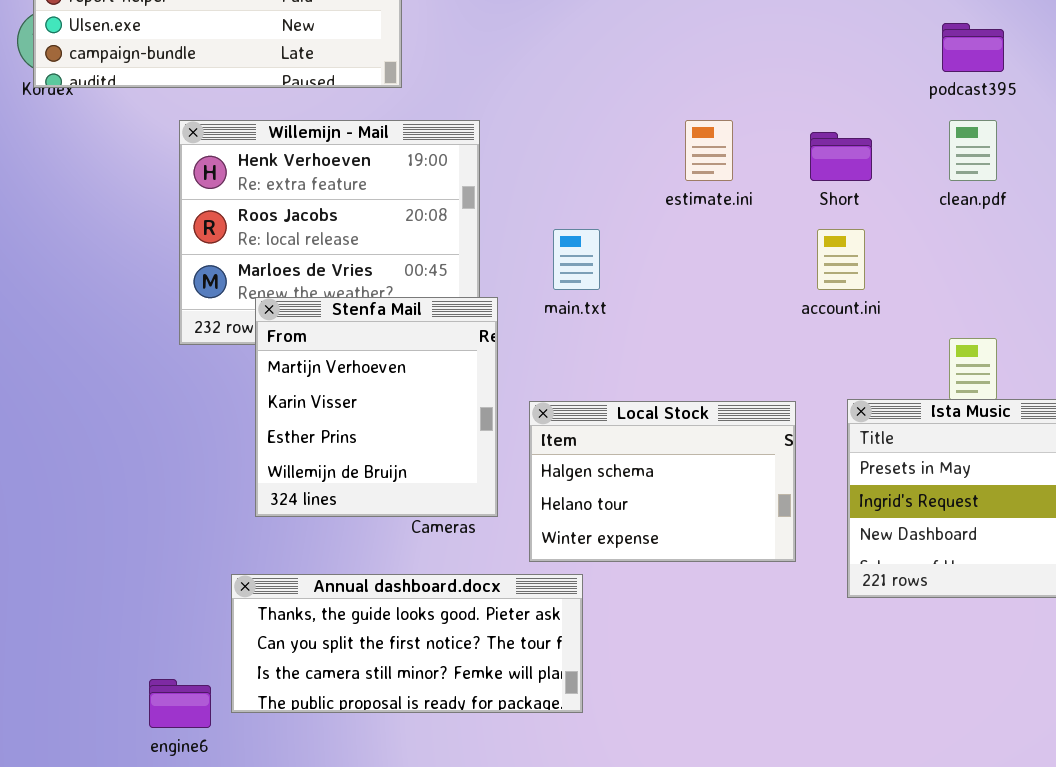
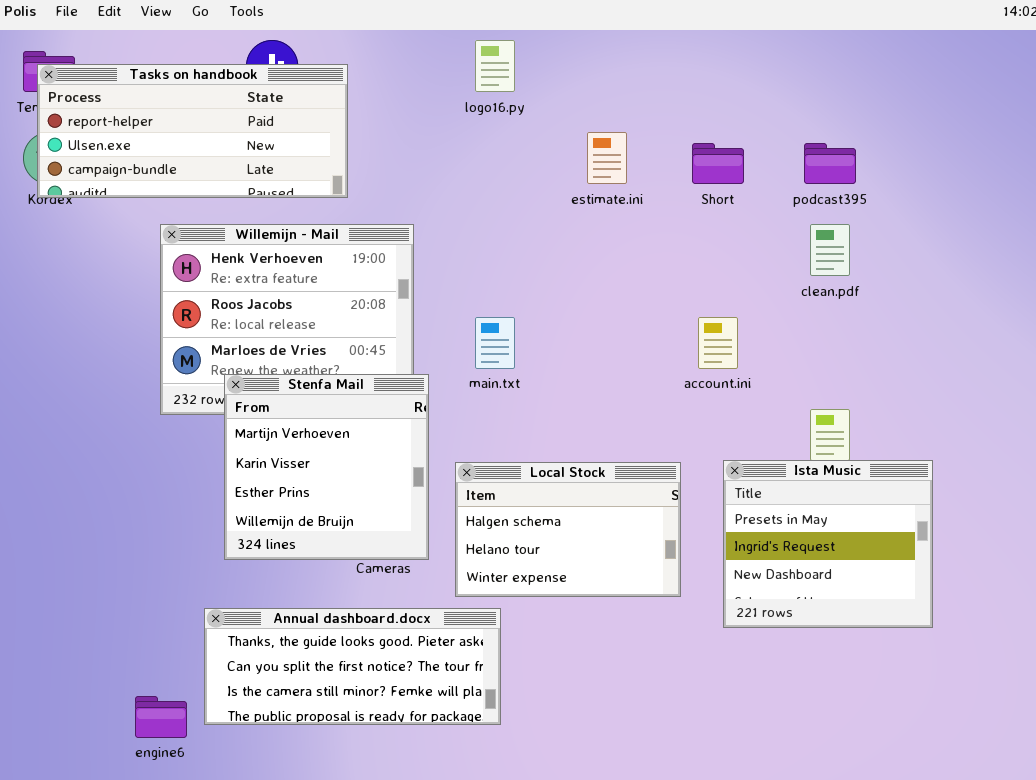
estimate.ini: [685,120,733,181] -> [587,132,627,184], moved
Short: [810,132,872,181] -> [692,143,744,184], moved

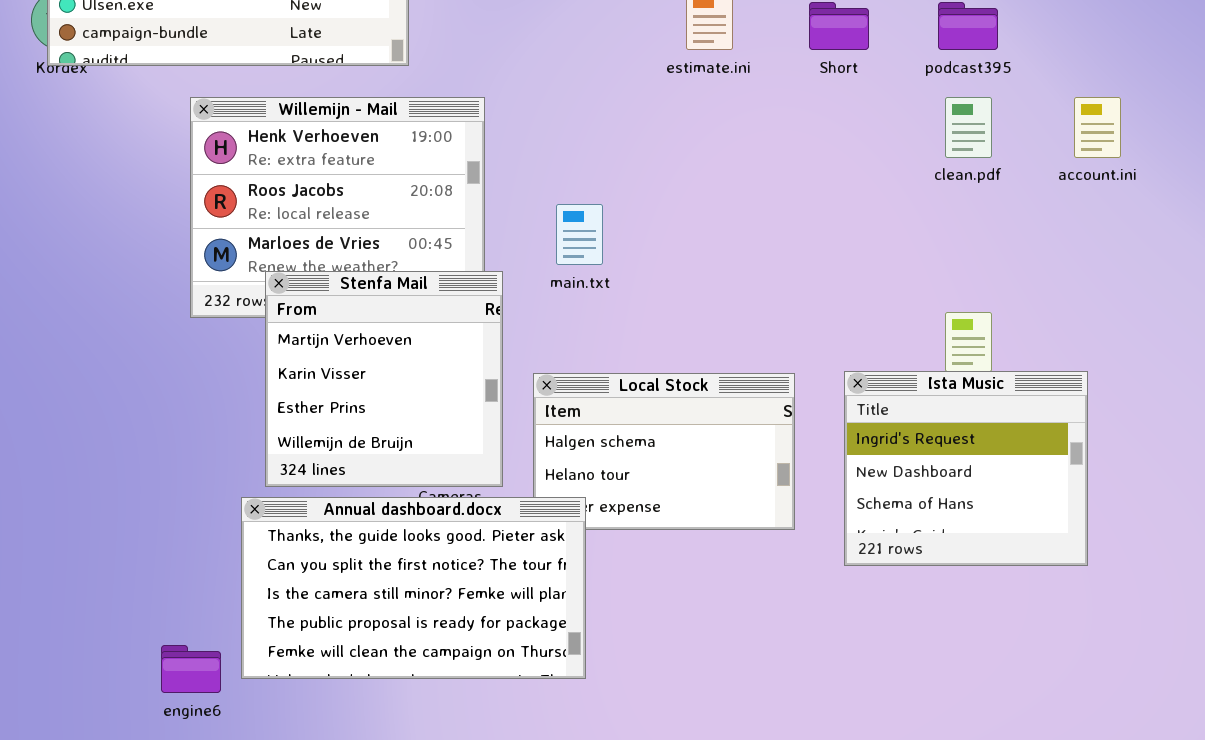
account.ini: [698,317,738,369] -> [1074,97,1121,158], moved
Ista Music: [723,460,933,628] -> [844,371,1088,566], scrolled down 1 row
Annual dashboard.docx: [204,608,501,725] -> [241,497,586,679], resized

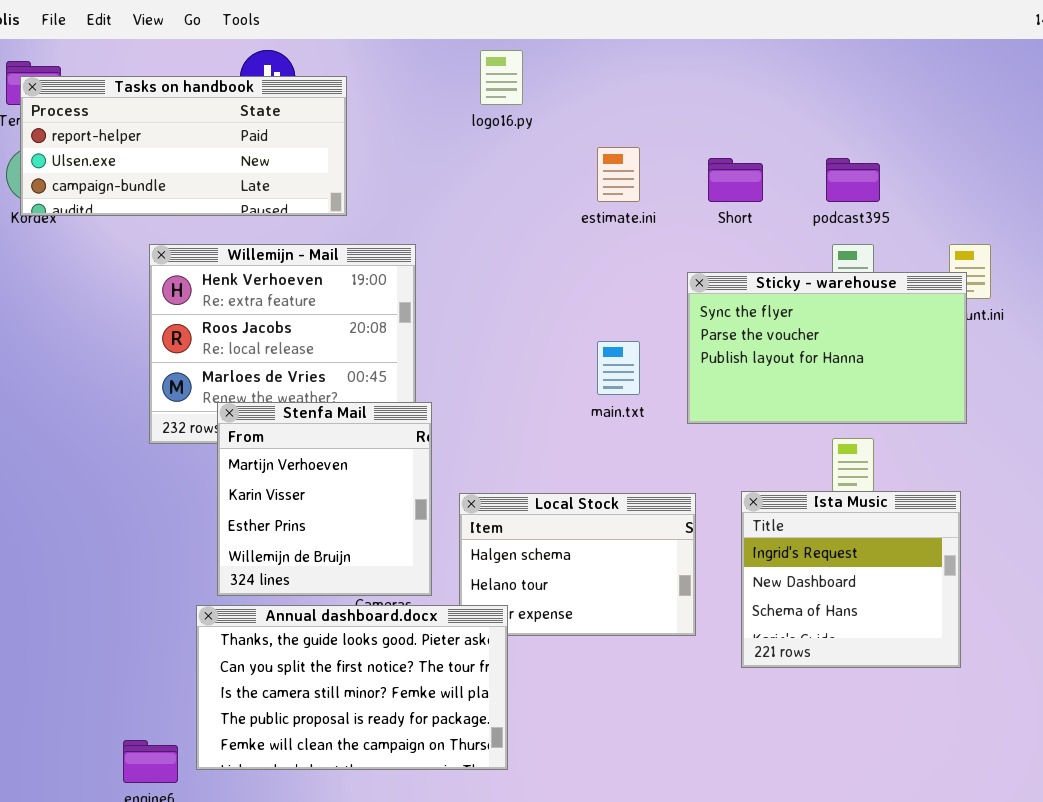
Sticky - warehouse: none -> [687,272,967,424], opened
main.txt: [556,204,603,265] -> [597,341,640,395], moved

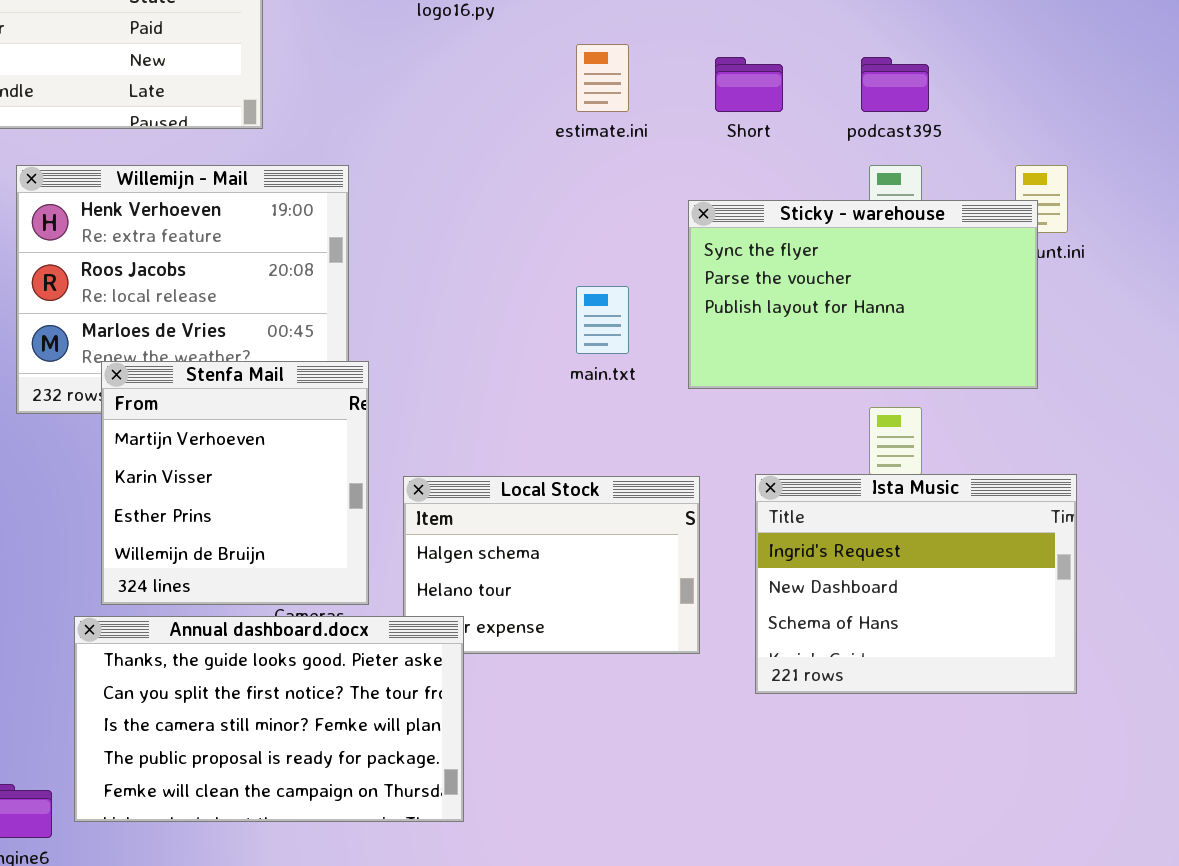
Ista Music: [741,491,961,668] -> [755,474,1077,694], resized

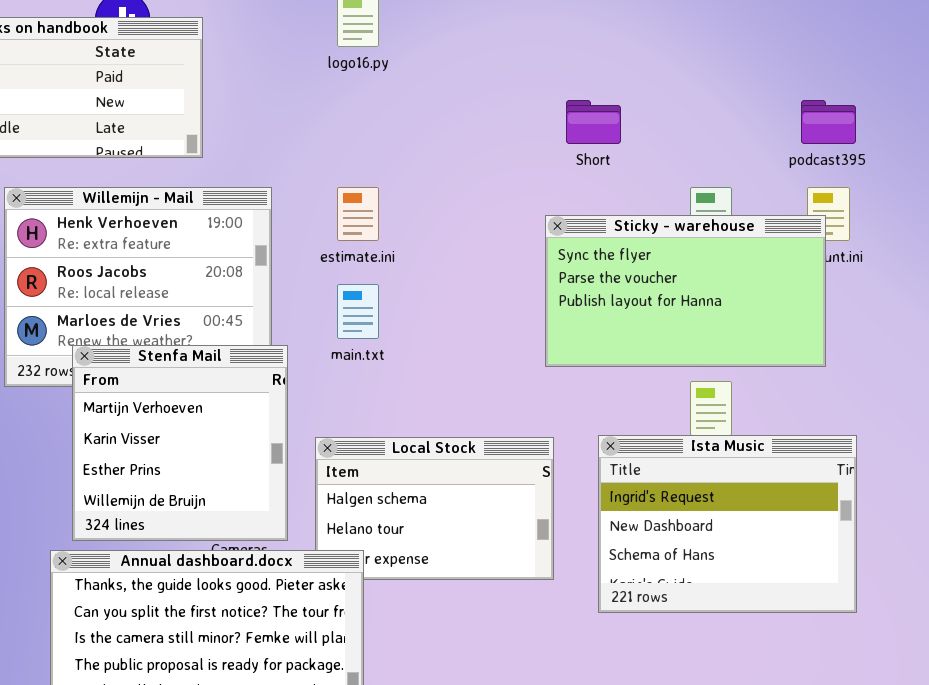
estimate.ini: [576,44,629,112] -> [337,187,379,241], moved
podcast395: [861,57,929,112] -> [801,100,856,144], moved
main.txt: [576,286,629,354] -> [337,284,379,339], moved

